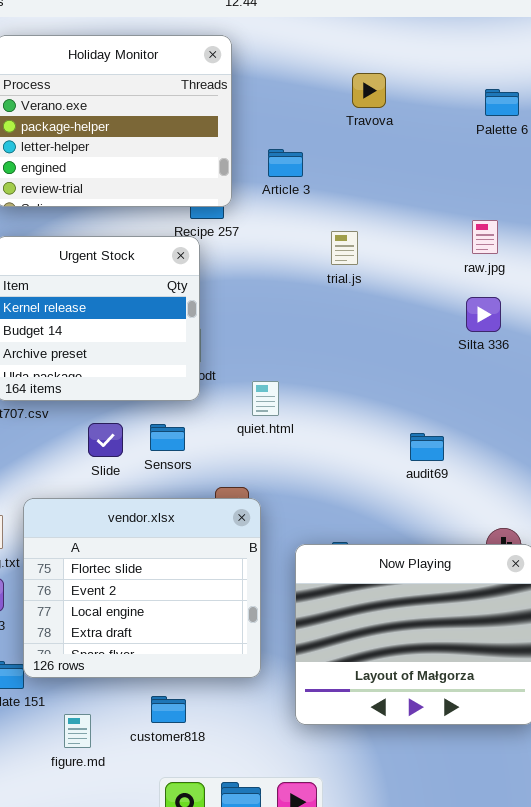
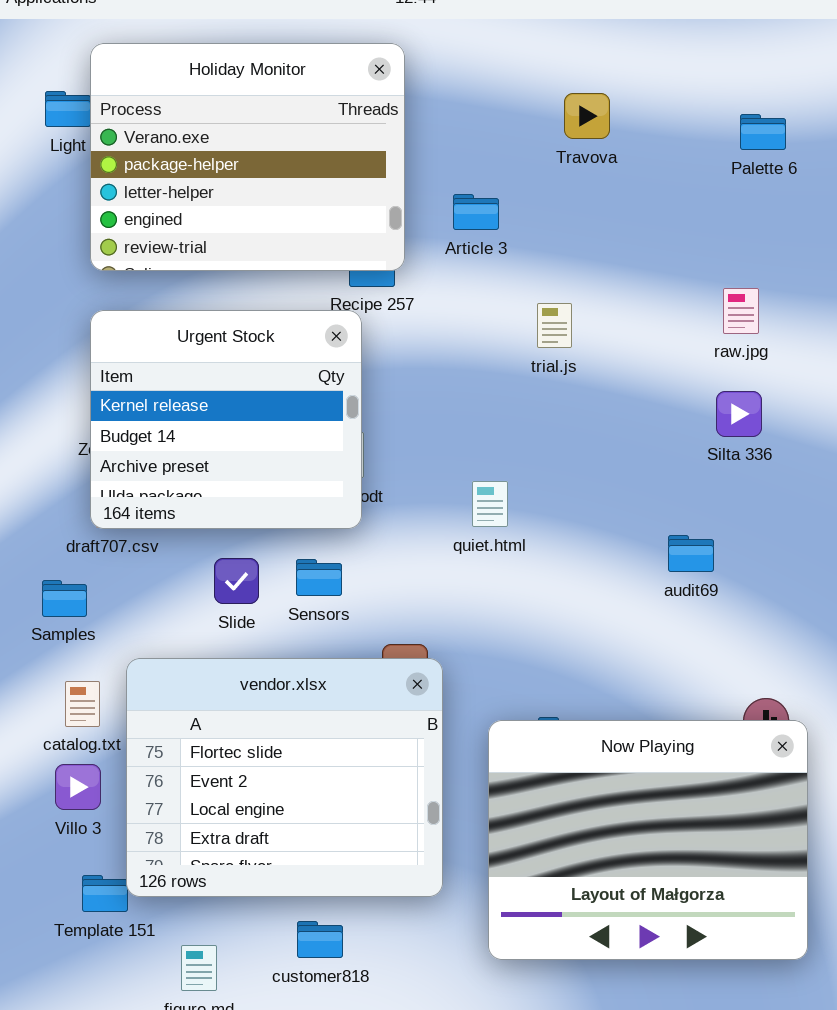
quiet.html: [252,381,279,416] -> [472,481,508,527], moved
audit69: [410,433,444,461] -> [668,535,714,572], moved

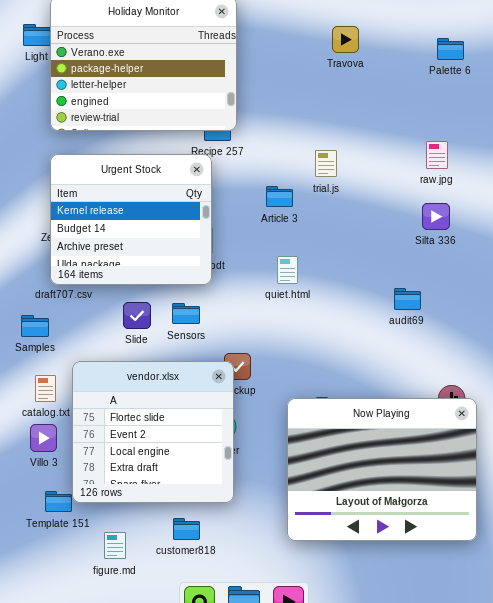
Article 3: [453,194,499,230] -> [266,186,293,207], moved
vendor.xlsx: [126,658,443,897] -> [72,361,234,503], resized

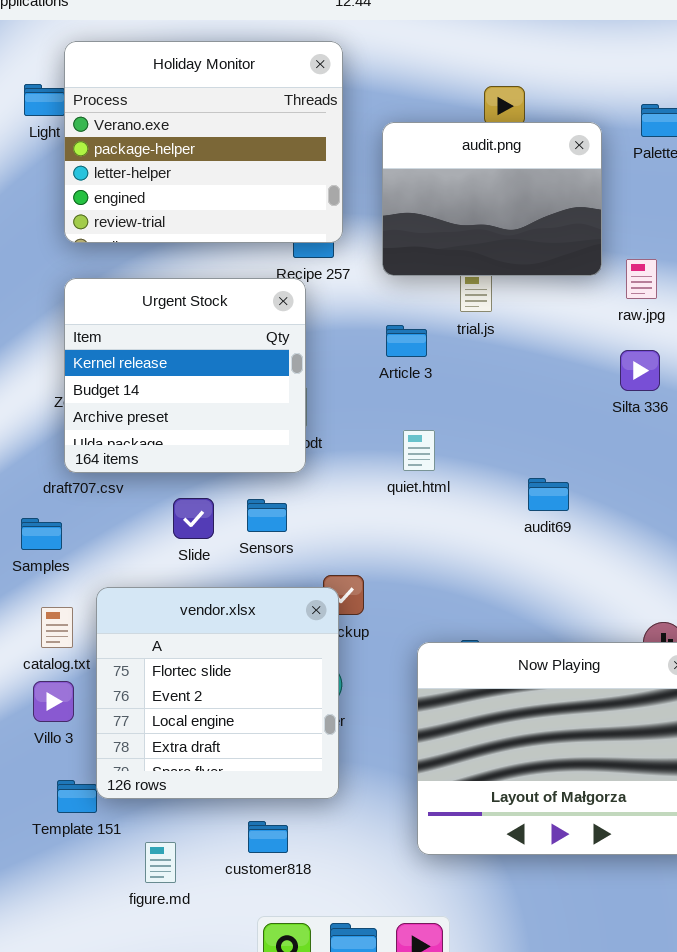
audit.png: none -> [382,122,602,276], opened
audit69: [394,288,421,310] -> [528,478,569,511], moved

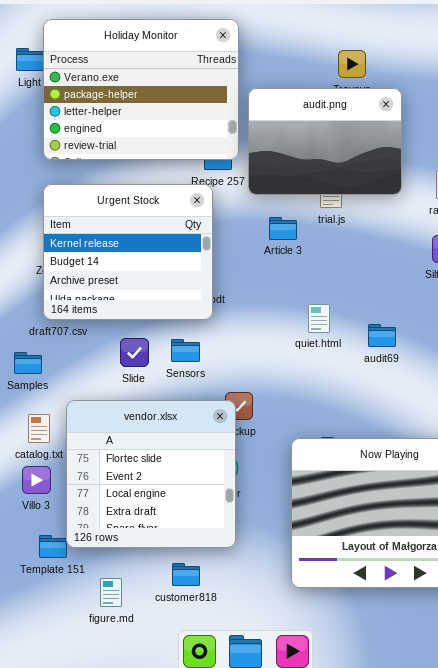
audit.png: [382,122,602,276] -> [248,88,402,195], moved
quiet.html: [403,430,435,471] -> [308,304,330,333], moved

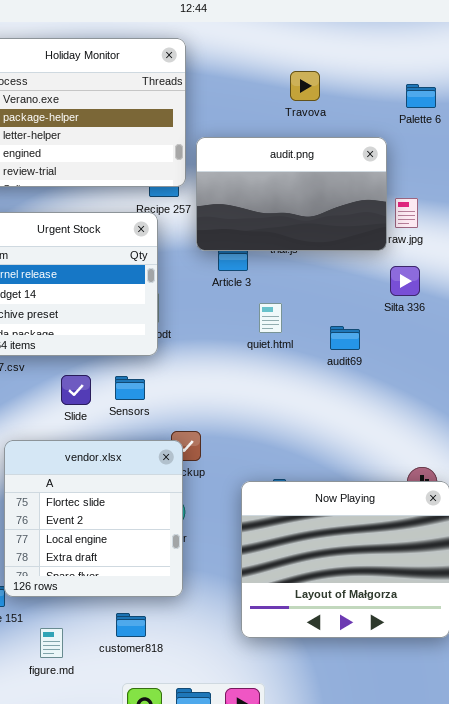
audit.png: [248,88,402,195] -> [196,137,387,251], moved, resized
quiet.html: [308,304,330,333] -> [259,303,282,333], moved
audit69: [368,324,396,347] -> [330,326,360,350], moved

